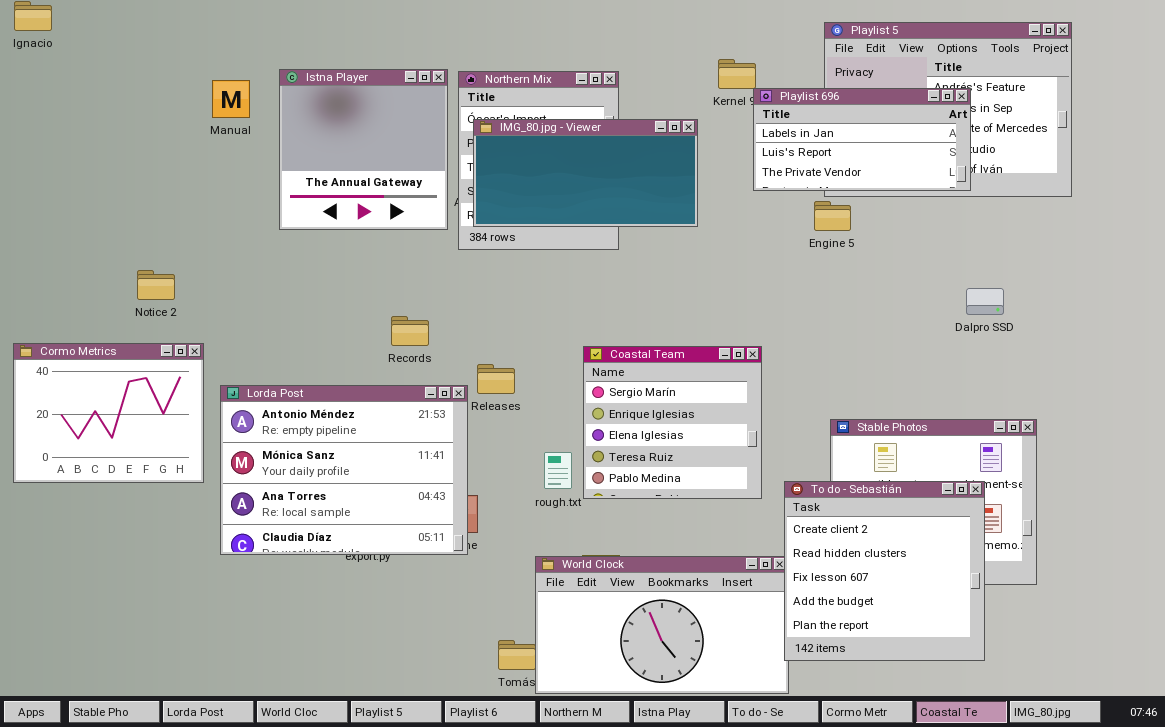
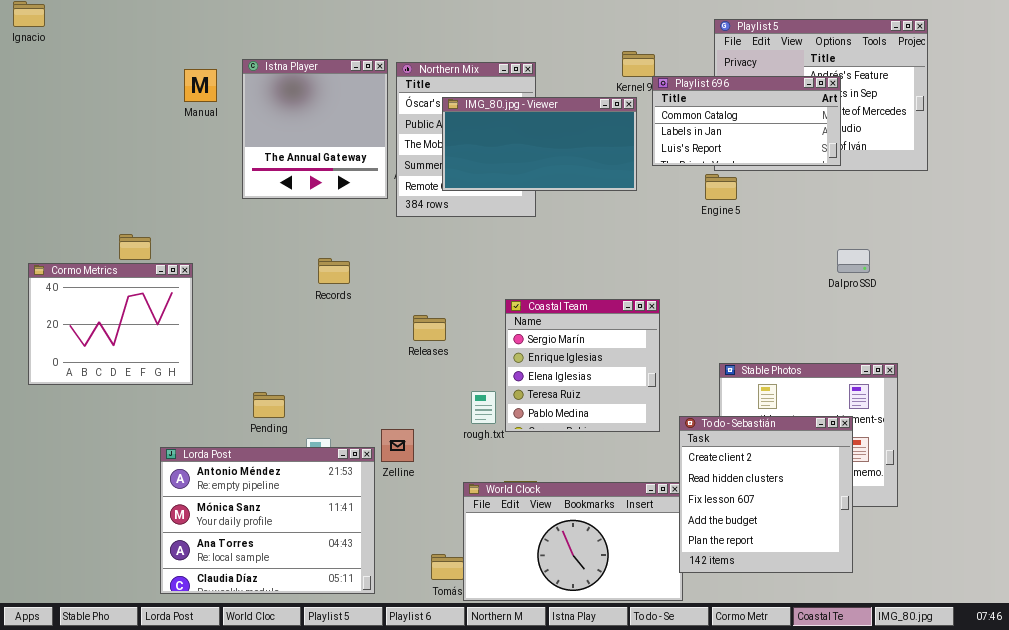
Playlist 696: [753,88,971,191] -> [652,76,841,166], scrolled up 1 row
IMG_80.jpg - Viewer: [473,119,698,227] -> [442,97,637,191], moved
Records: [391,316,429,346] -> [318,258,350,284], moved
Cormo Metrics: [13,343,204,483] -> [28,263,193,385], moved
Lorda Post: [220,385,468,555] -> [160,447,375,594], moved

